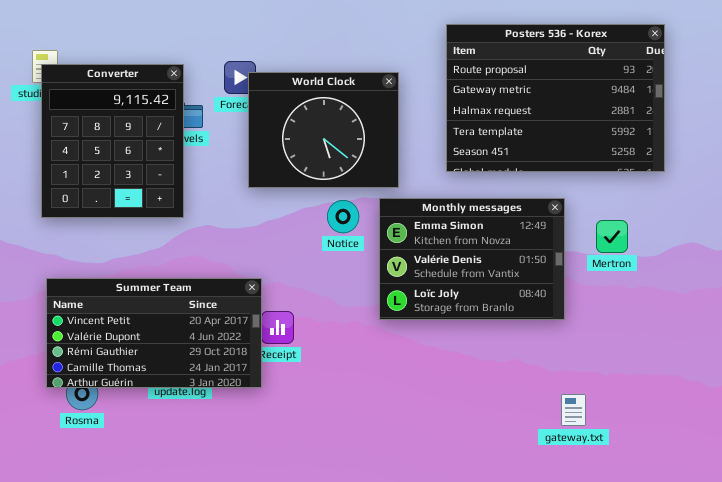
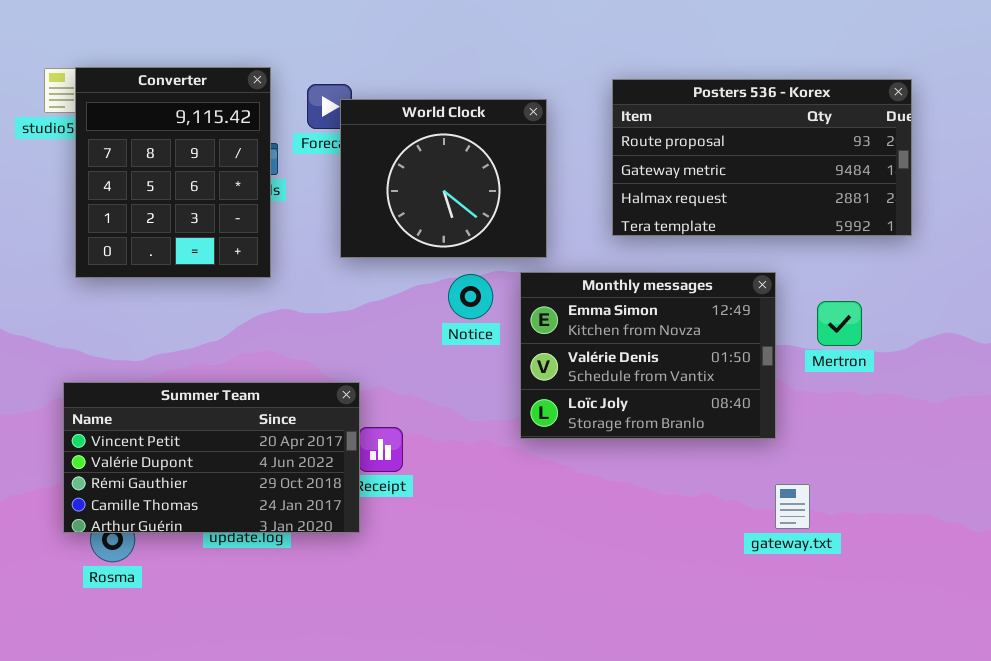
Posters 536 - Korex: [446,24,665,172] -> [612,79,912,236], resized
Converter: [41,64,184,218] -> [75,67,271,278], moved
gateway.txt: [561,394,586,426] -> [775,484,810,529], moved

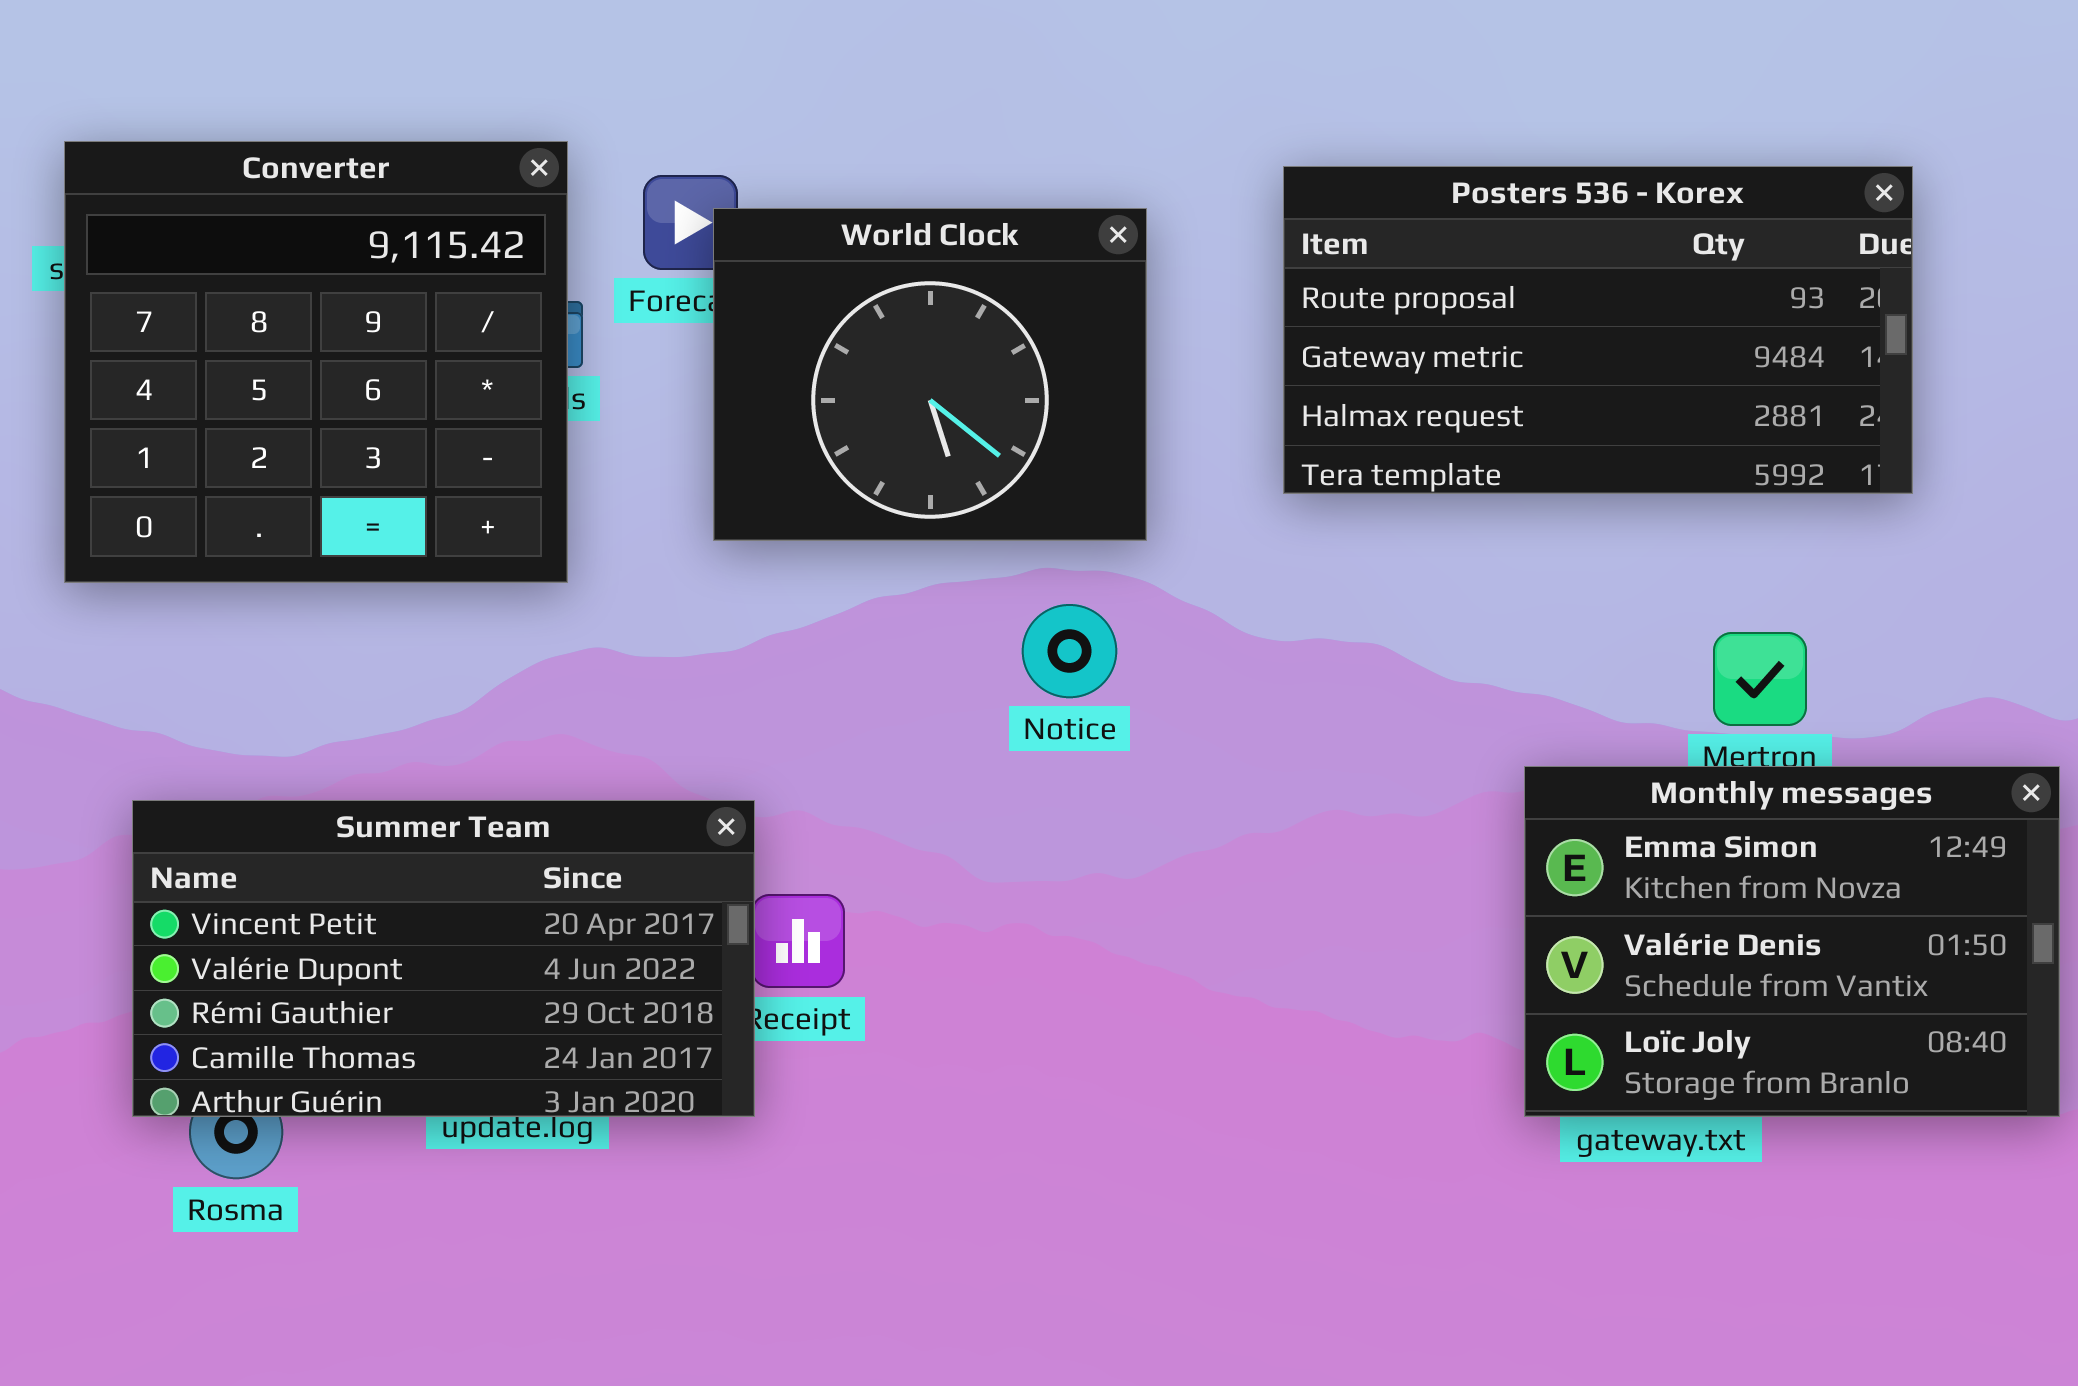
Converter: [75,67,271,278] -> [64,141,568,583], resized
Monthly messages: [520,272,776,439] -> [1524,766,2060,1117], moved
Notice: [448,274,493,319] -> [1022,604,1117,698], moved

